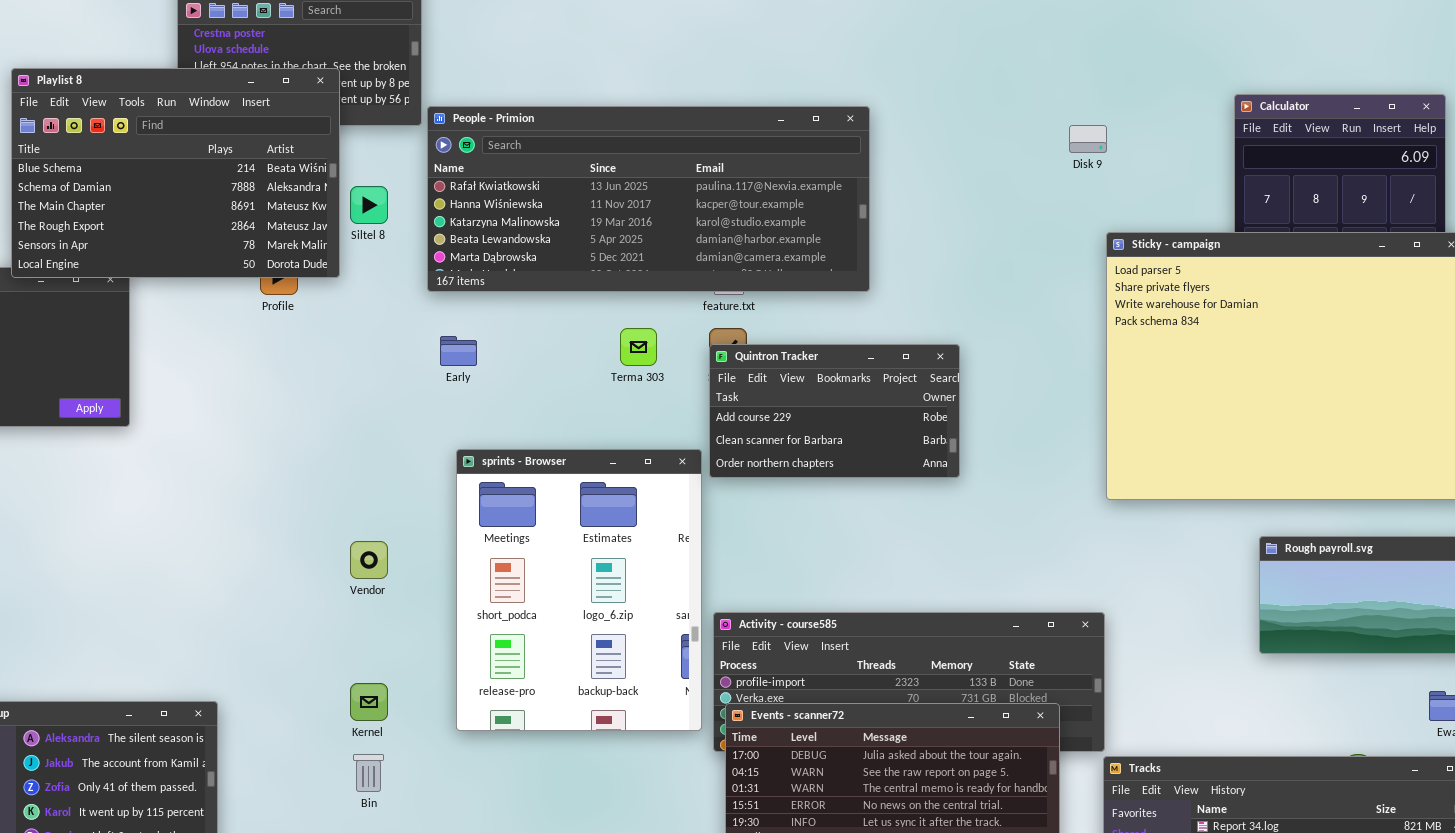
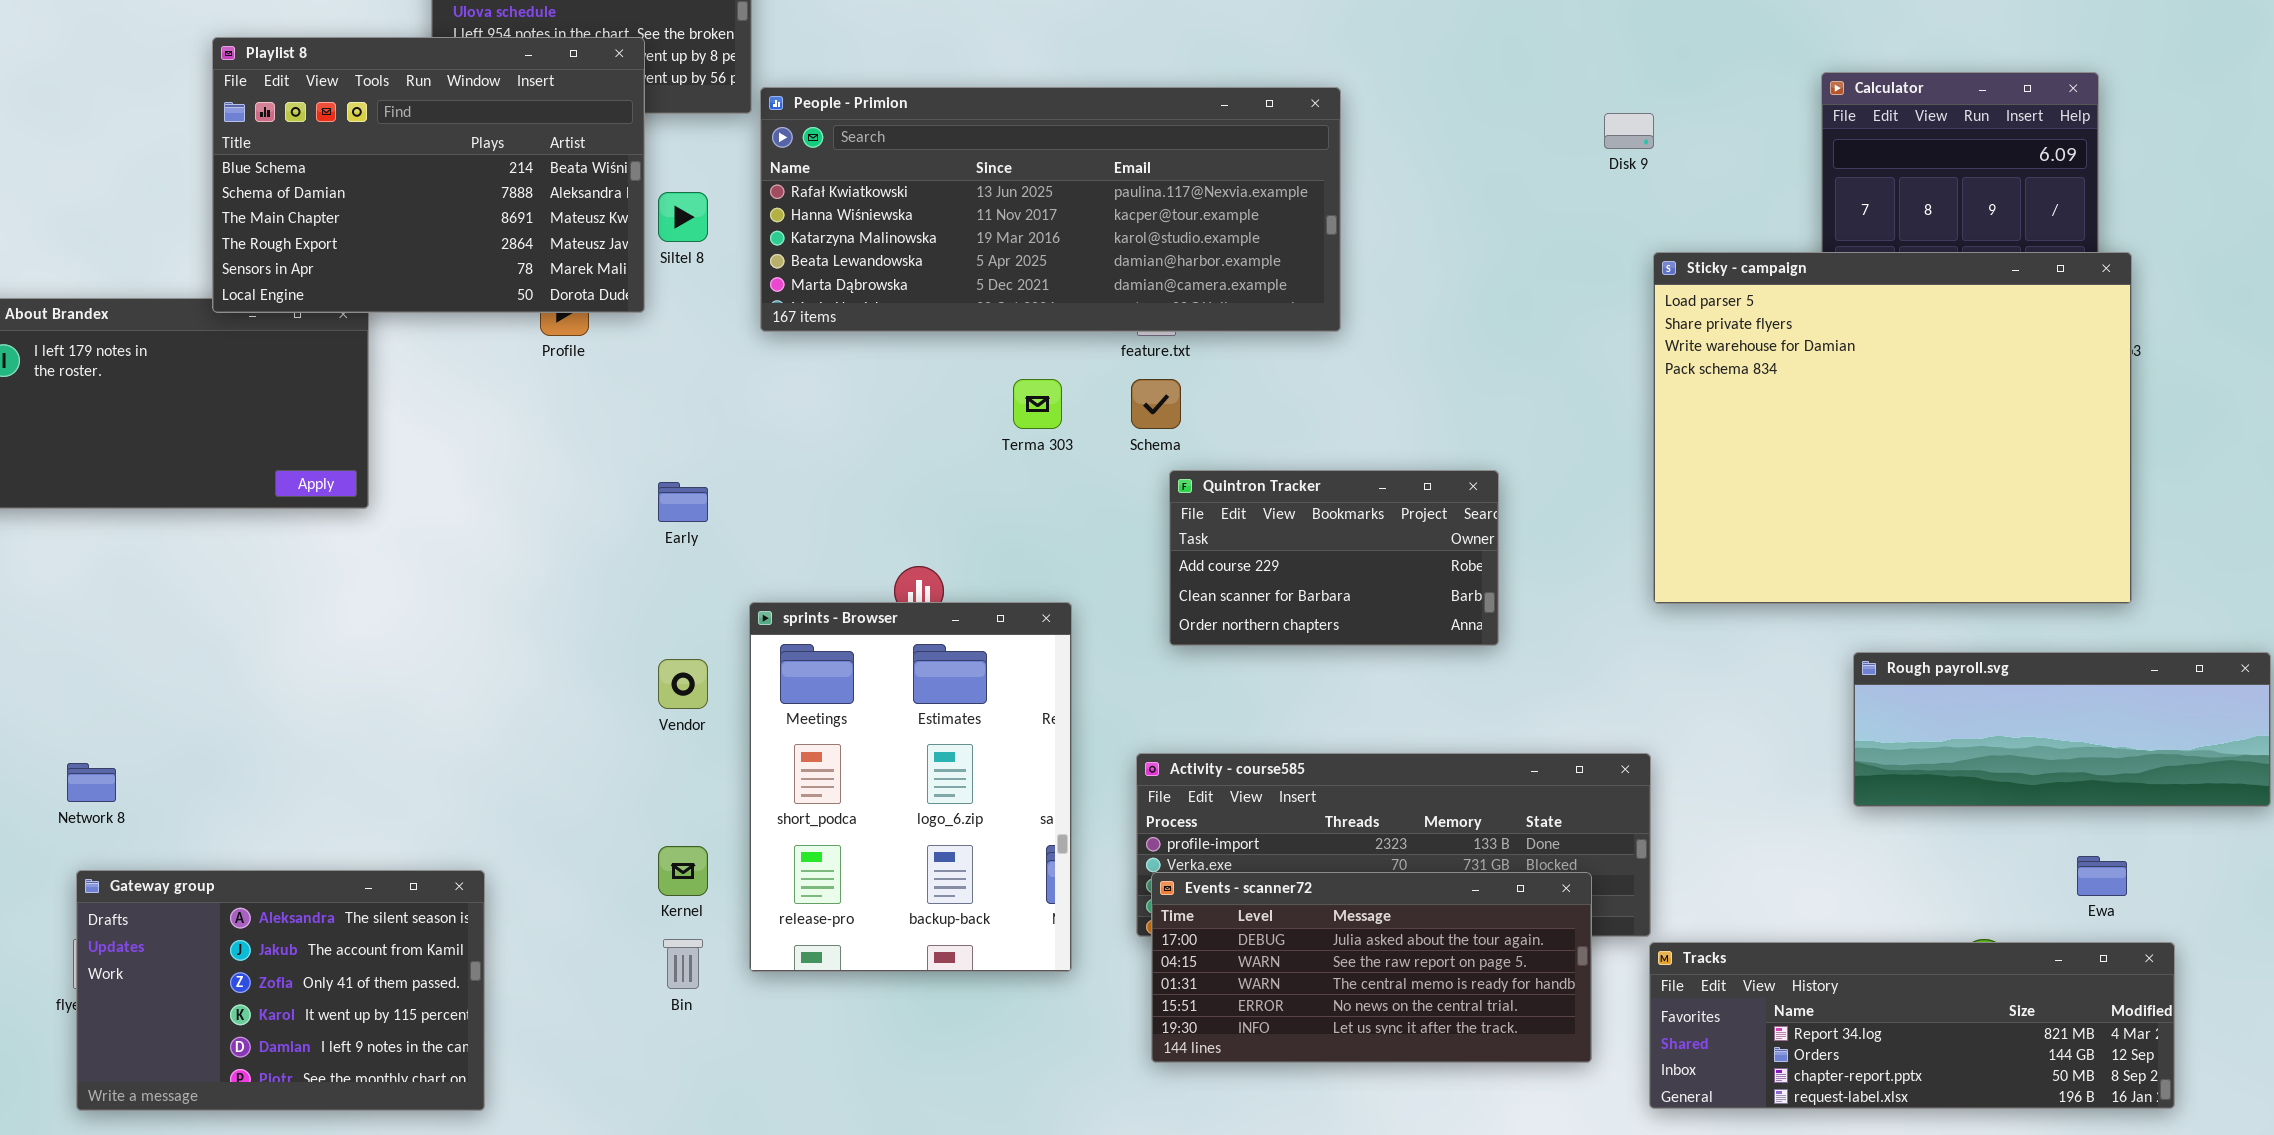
Early: [440,336,477,366] -> [658,482,708,522], moved
Quintron Tracker: [709,344,960,478] -> [1169,470,1499,646], moved
sprints - Browser: [456,449,702,731] -> [749,602,1072,972], moved

